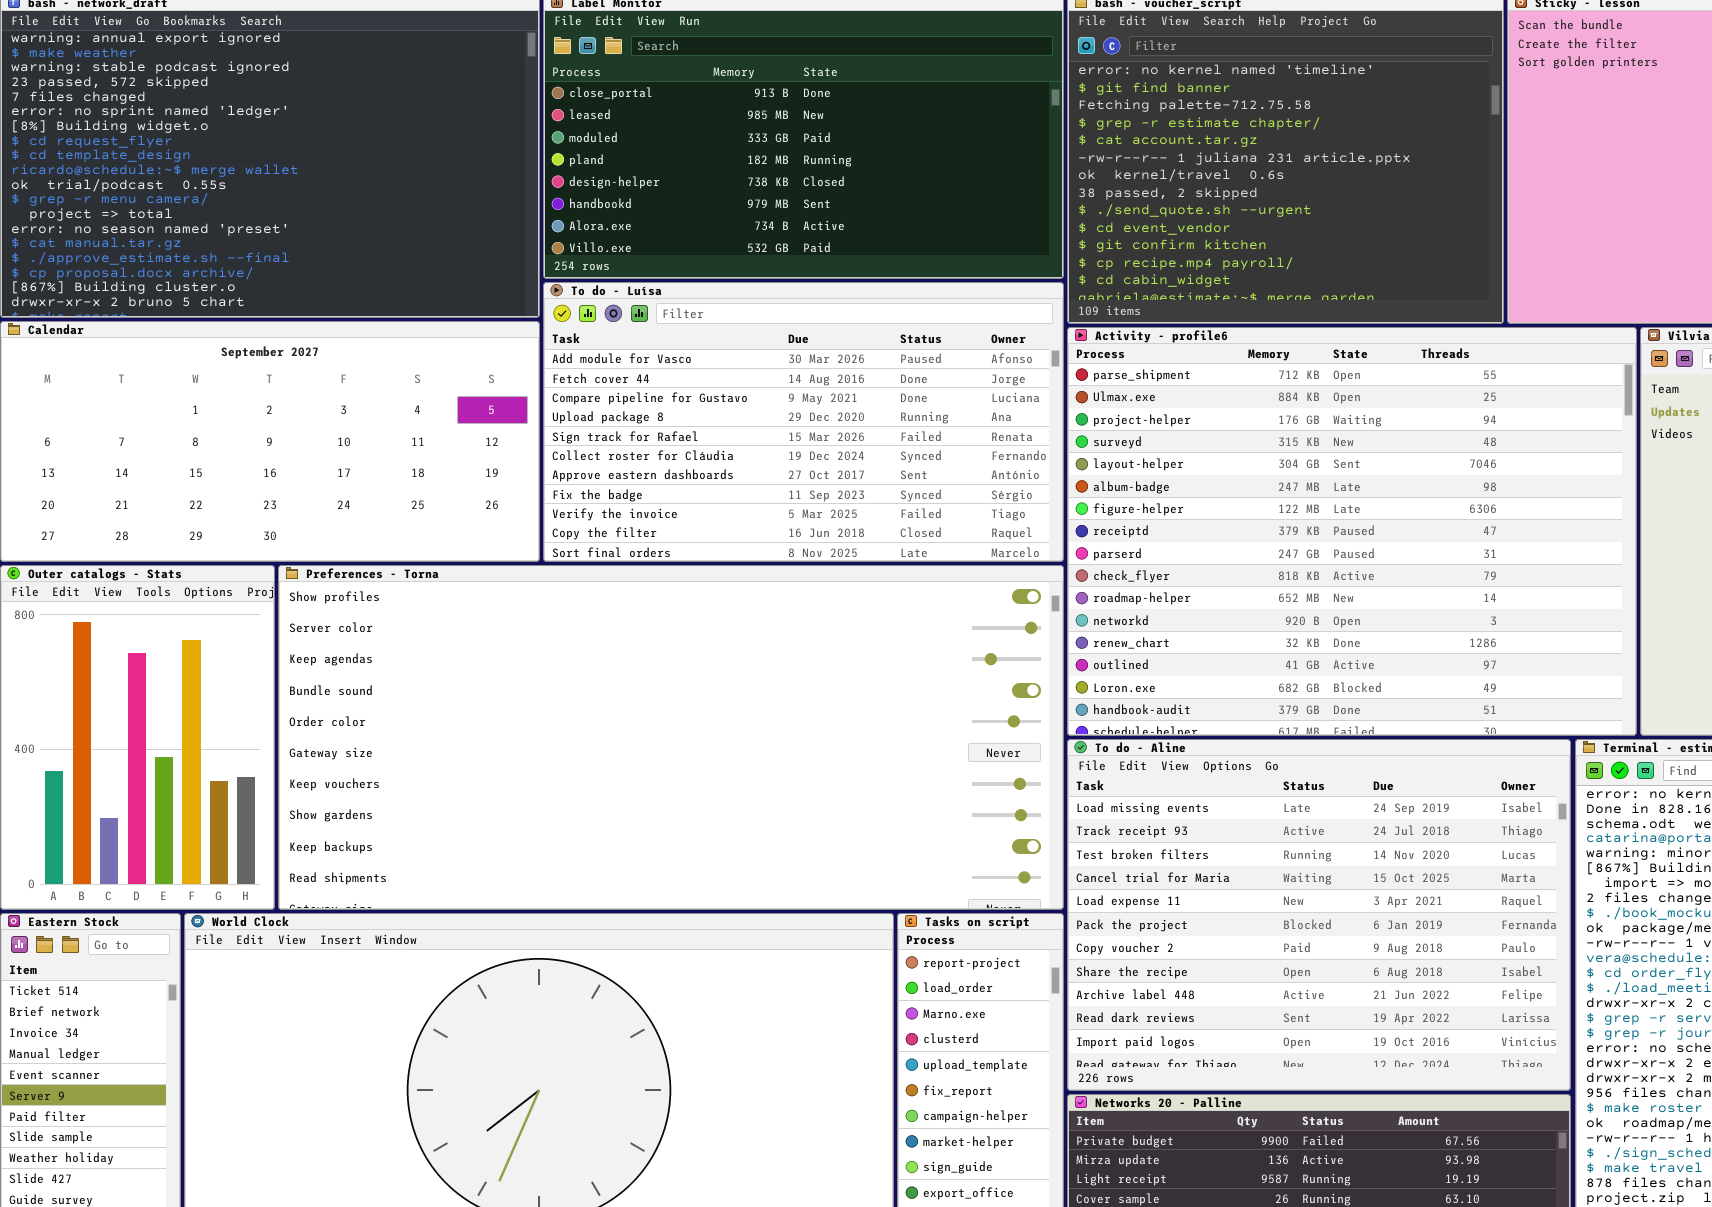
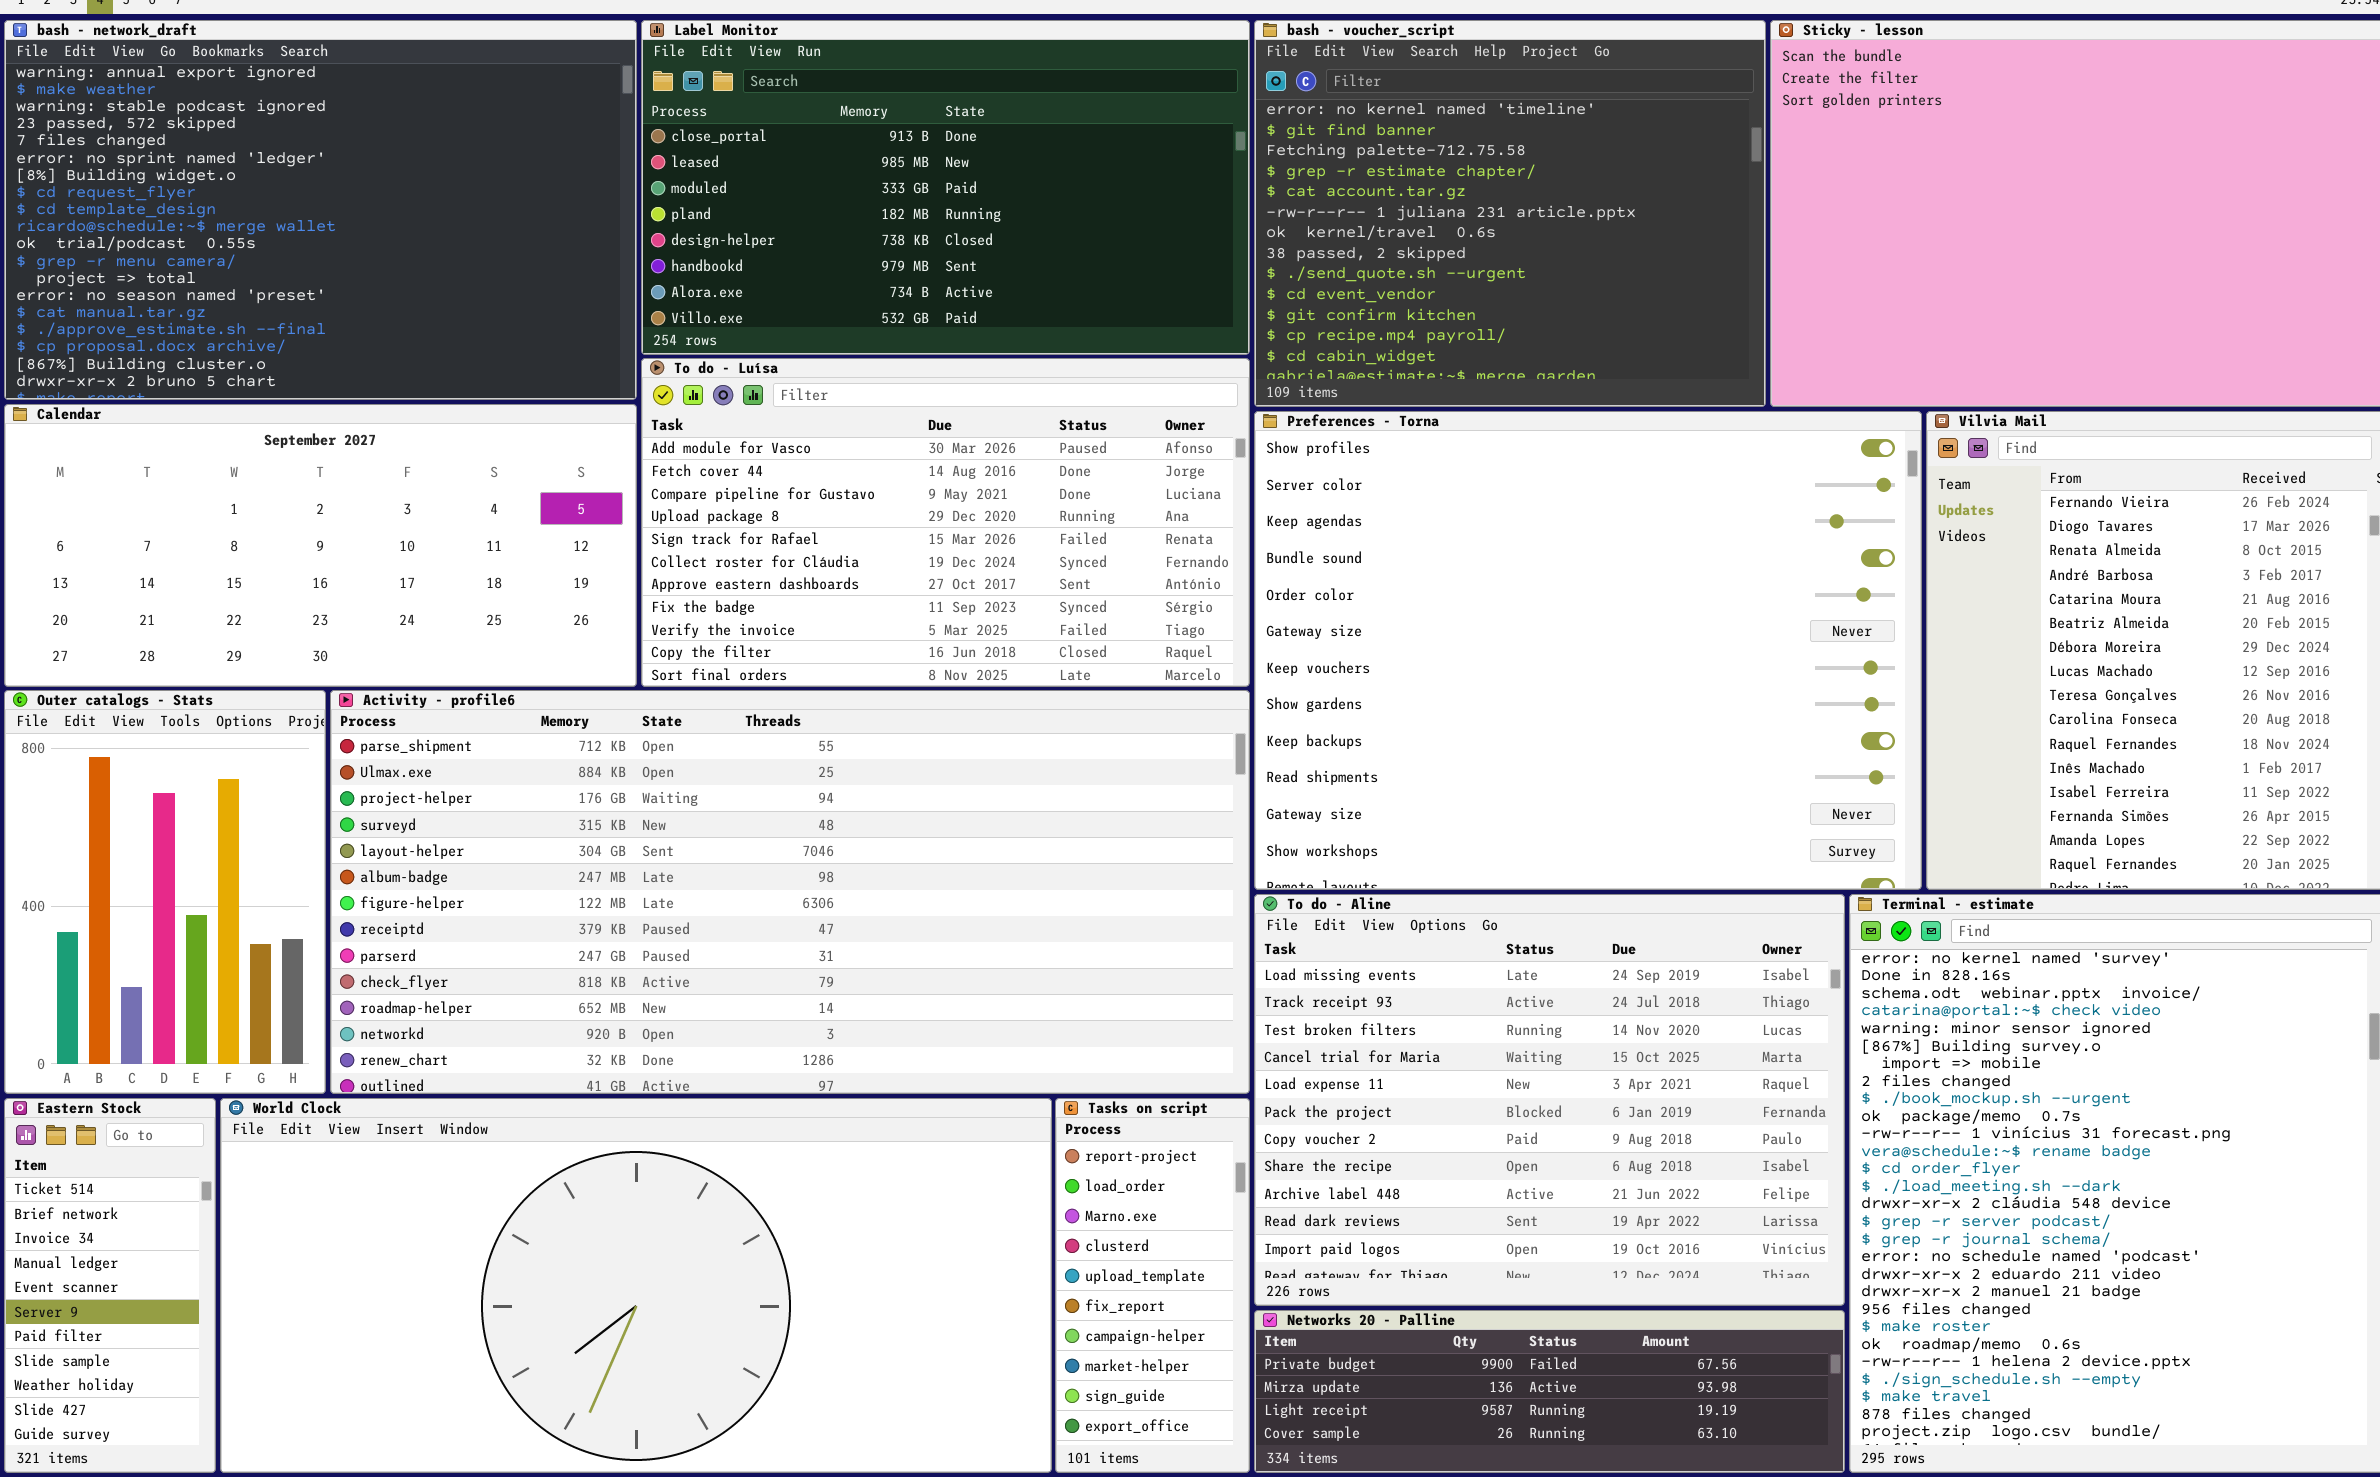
Activity - profile6: [1067,327,1637,736] -> [330,690,1250,1094], moved, resized
Preferences - Torna: [278,565,1064,910] -> [1254,411,1922,890], moved, resized

